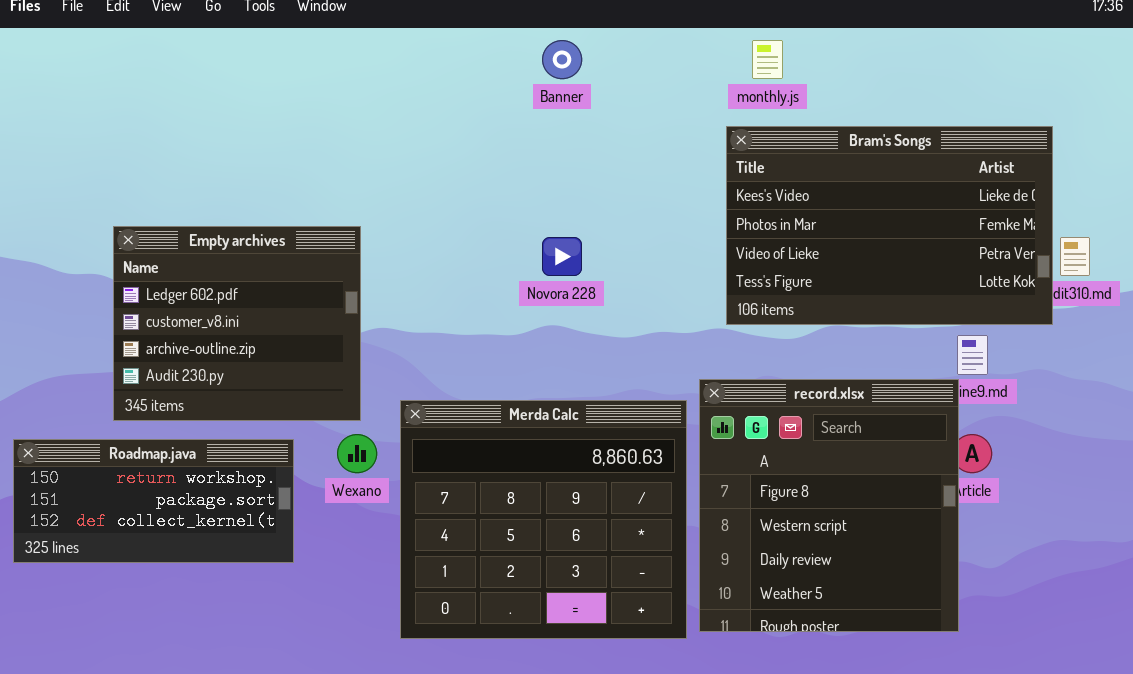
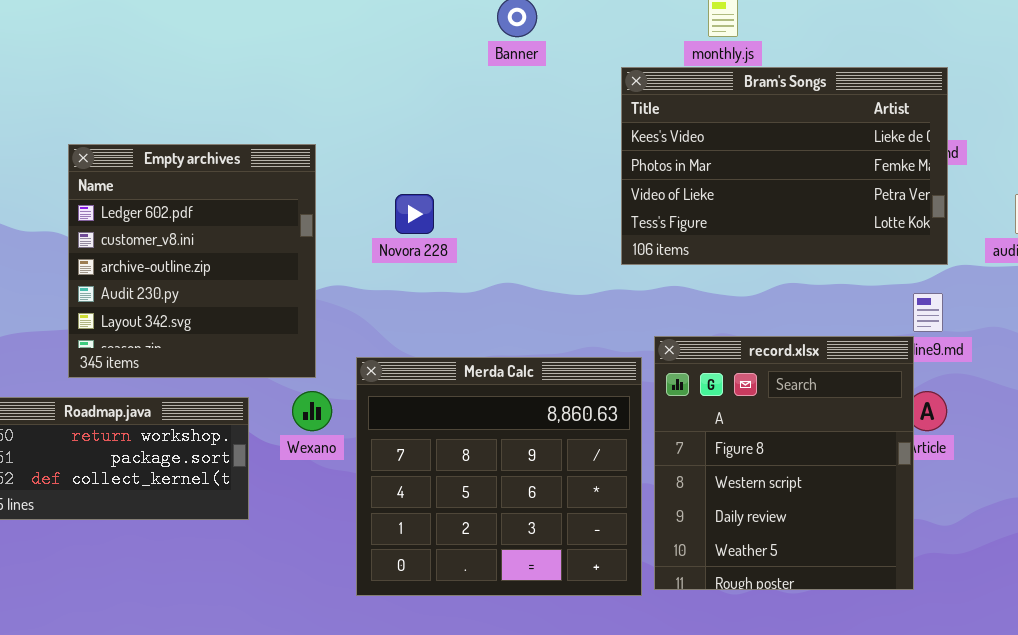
Bram's Songs: [726,126,1053,325] -> [621,67,948,265], moved
Empty archives: [113,226,361,421] -> [68,144,316,378], resized
Novora 228: [542,237,582,276] -> [395,194,434,234], moved

